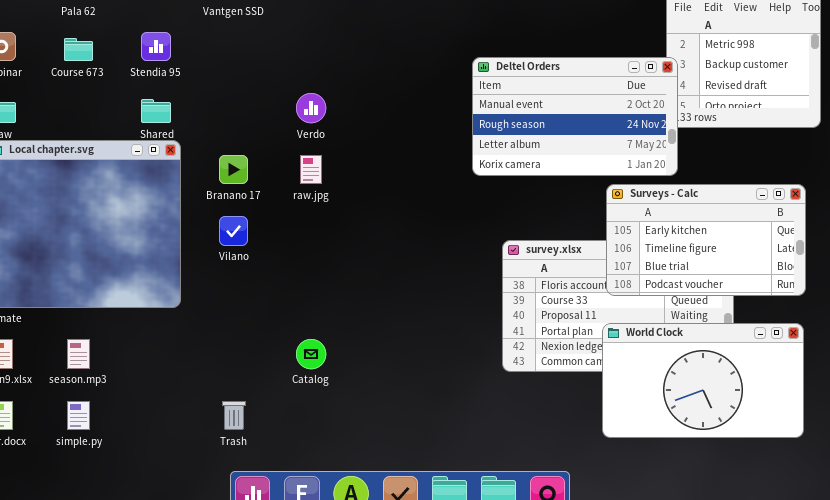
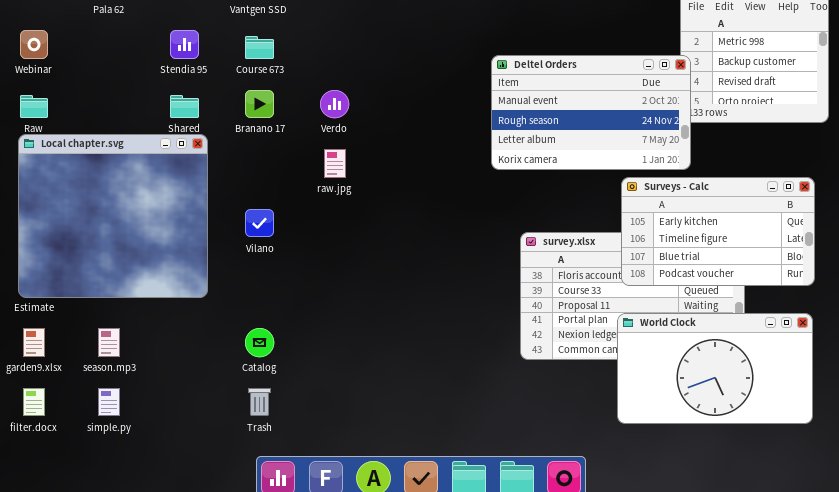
Course 673: [64,38,93,61] -> [245,36,274,59], moved
Branano 17: [219,155,248,184] -> [245,90,274,118], moved
Catalog: [296,339,326,369] -> [245,328,274,357], moved

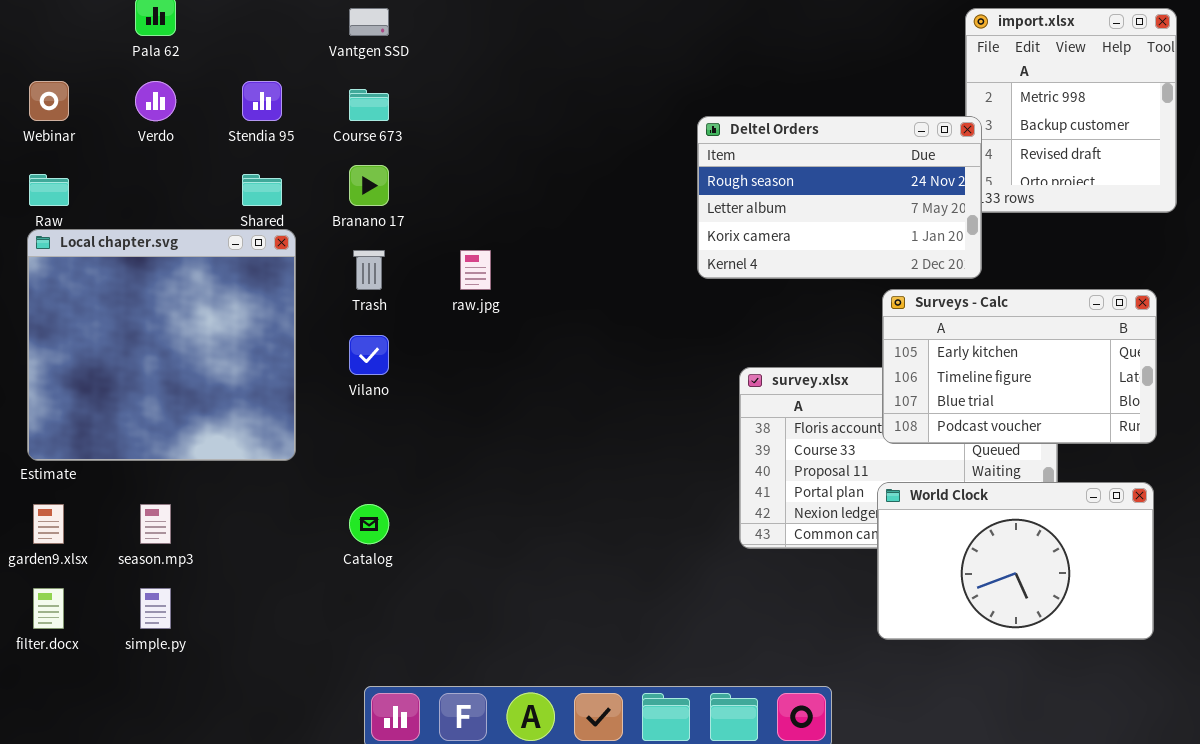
Deltel Orders: [491,55,691,170] -> [697,116,982,279], scrolled down 1 row
Verdo: [320,90,349,118] -> [135,81,176,121], moved
Trash: [248,388,271,416] -> [353,250,385,290], moved

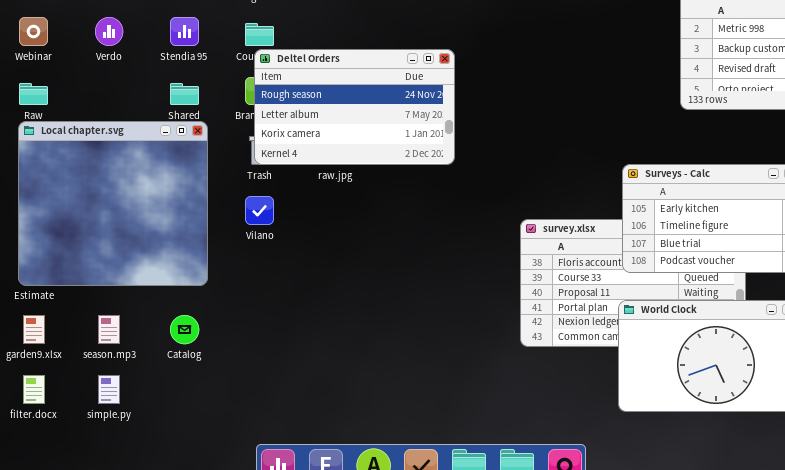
Deltel Orders: [697,116,982,279] -> [254,49,455,165], moved
Catalog: [349,504,389,544] -> [170,315,199,344], moved

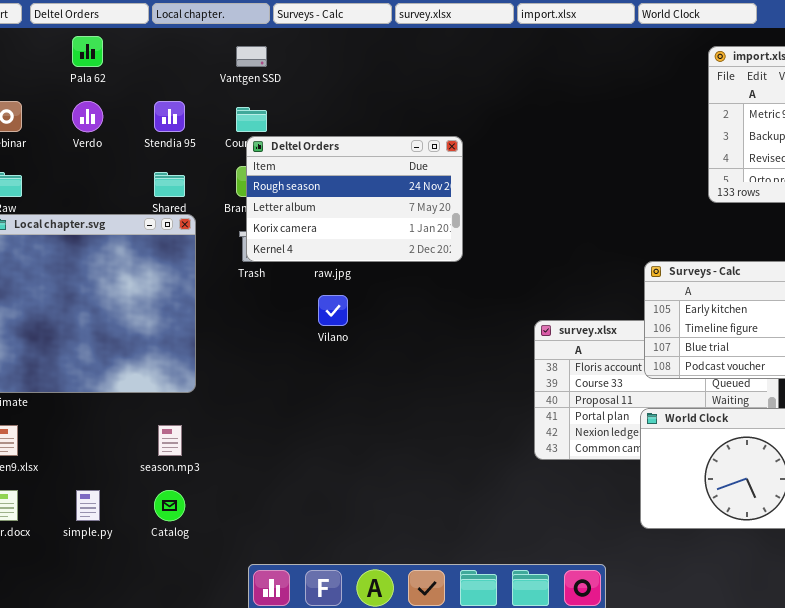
Vilano: [245,196,274,225] -> [318,295,348,326], moved
season.mp3: [98,315,120,344] -> [158,425,182,456], moved
Catalog: [170,315,199,344] -> [154,490,185,521], moved

